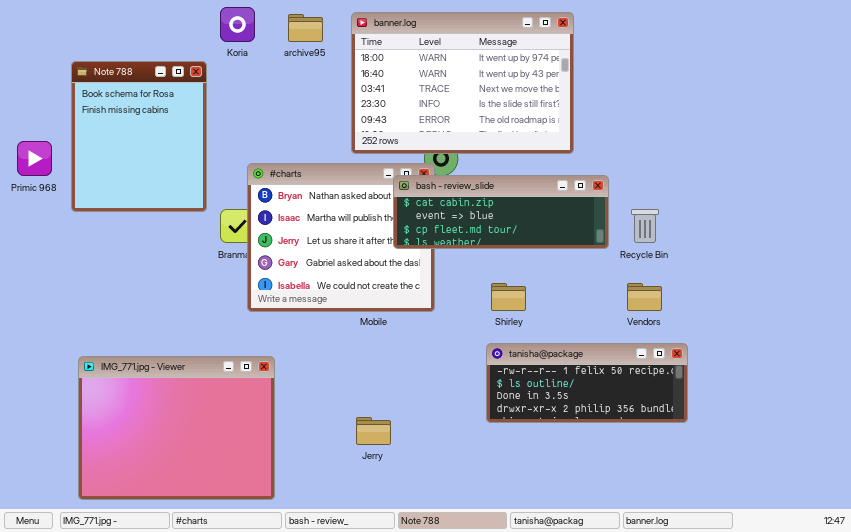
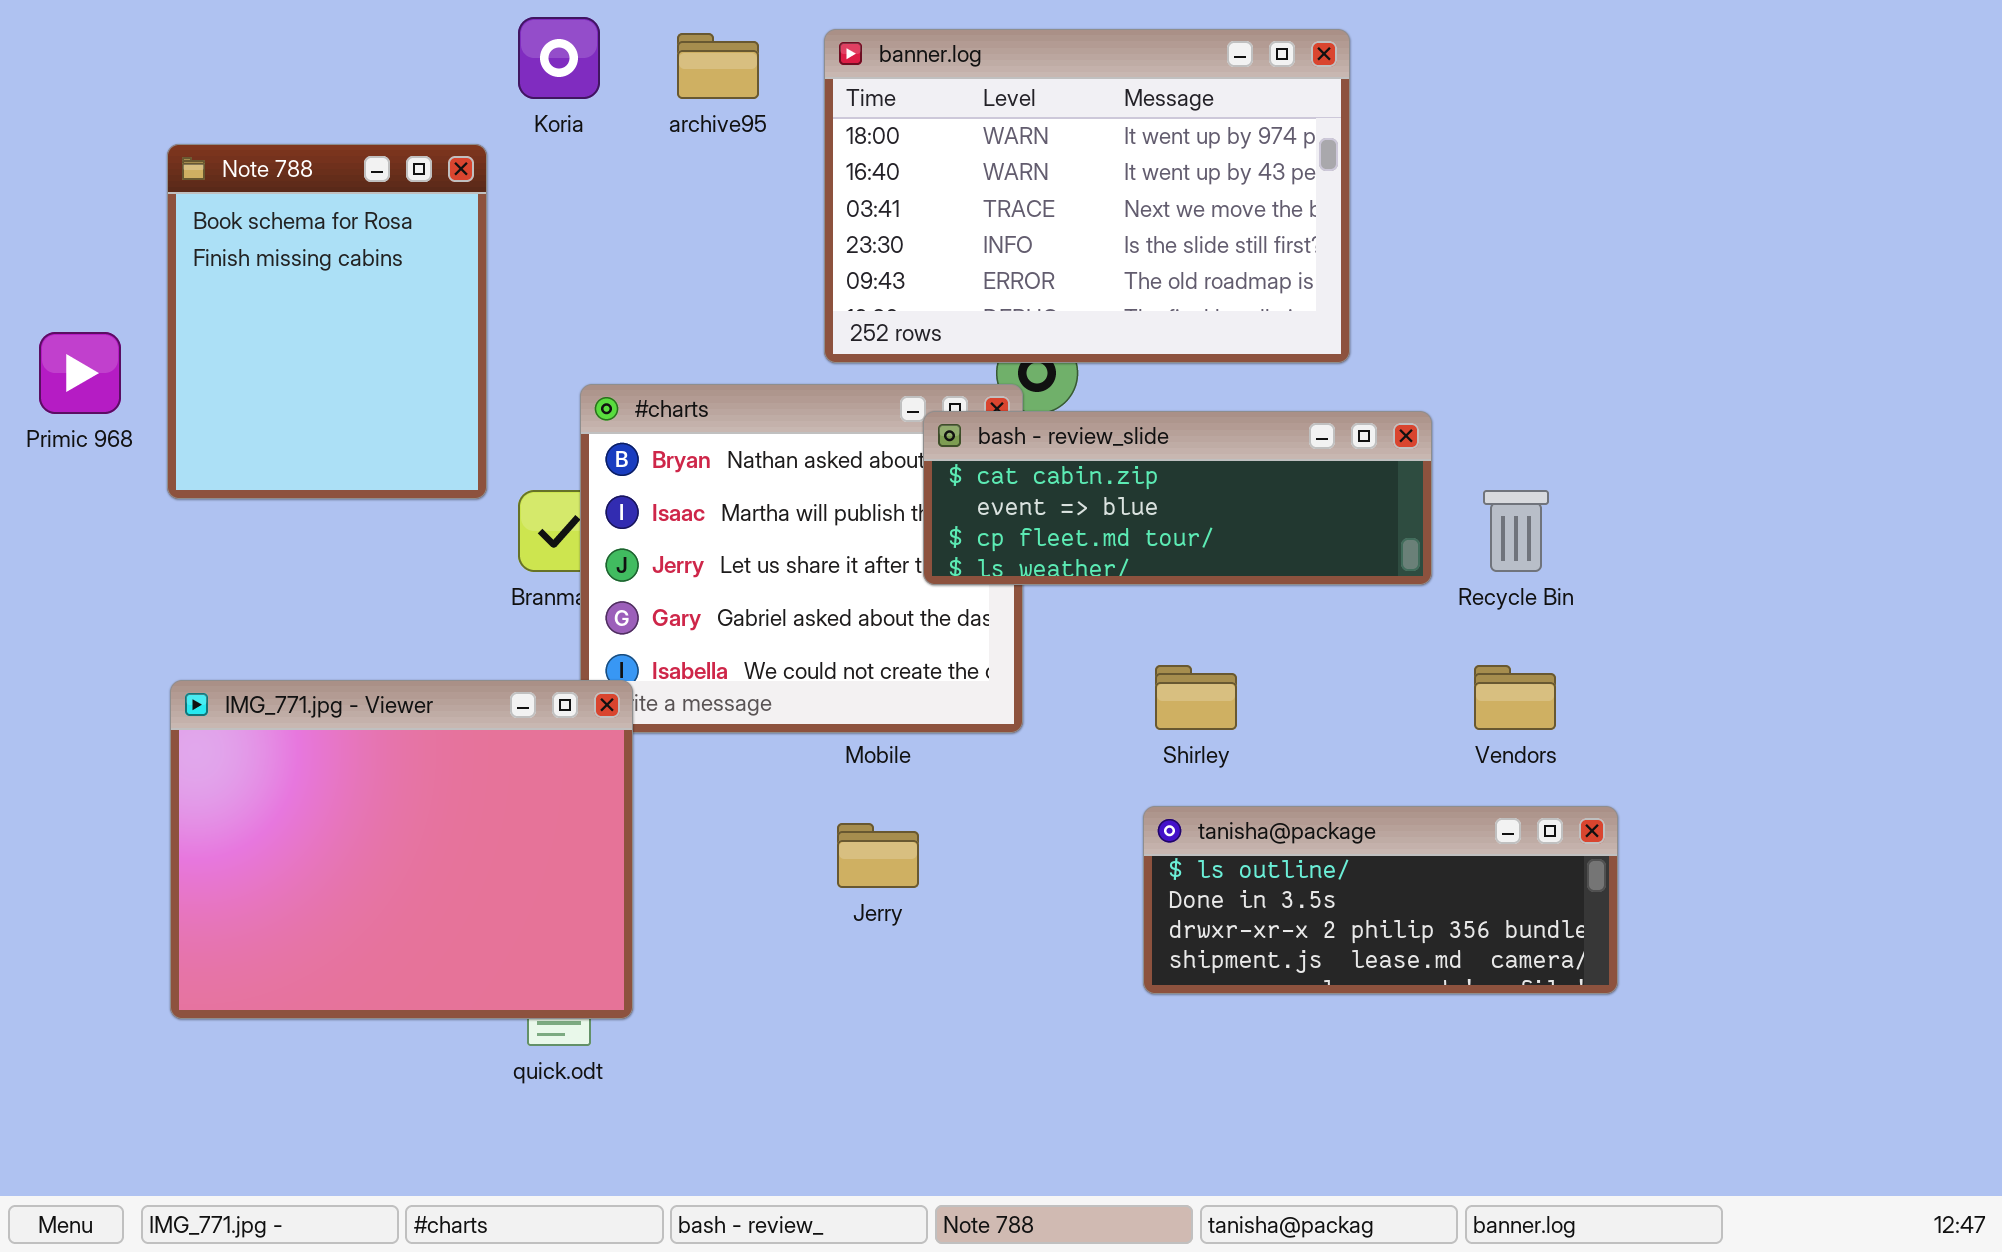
tanisha@package: [486,343,688,423] -> [1143,806,1618,994], scrolled down 1 row
IMG_771.jpg - Viewer: [78,356,275,500] -> [170,680,633,1019], moved
Jerry: [356,417,391,445] -> [837,823,919,888], moved

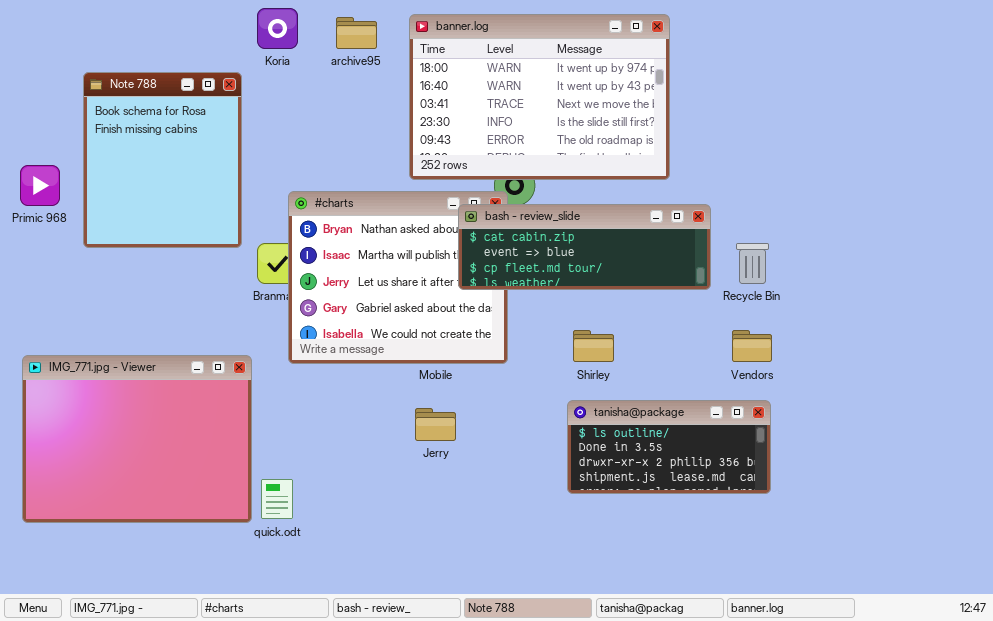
IMG_771.jpg - Viewer: [170,680,633,1019] -> [22,355,252,523], moved
tanisha@package: [1143,806,1618,994] -> [567,400,771,494], resized

